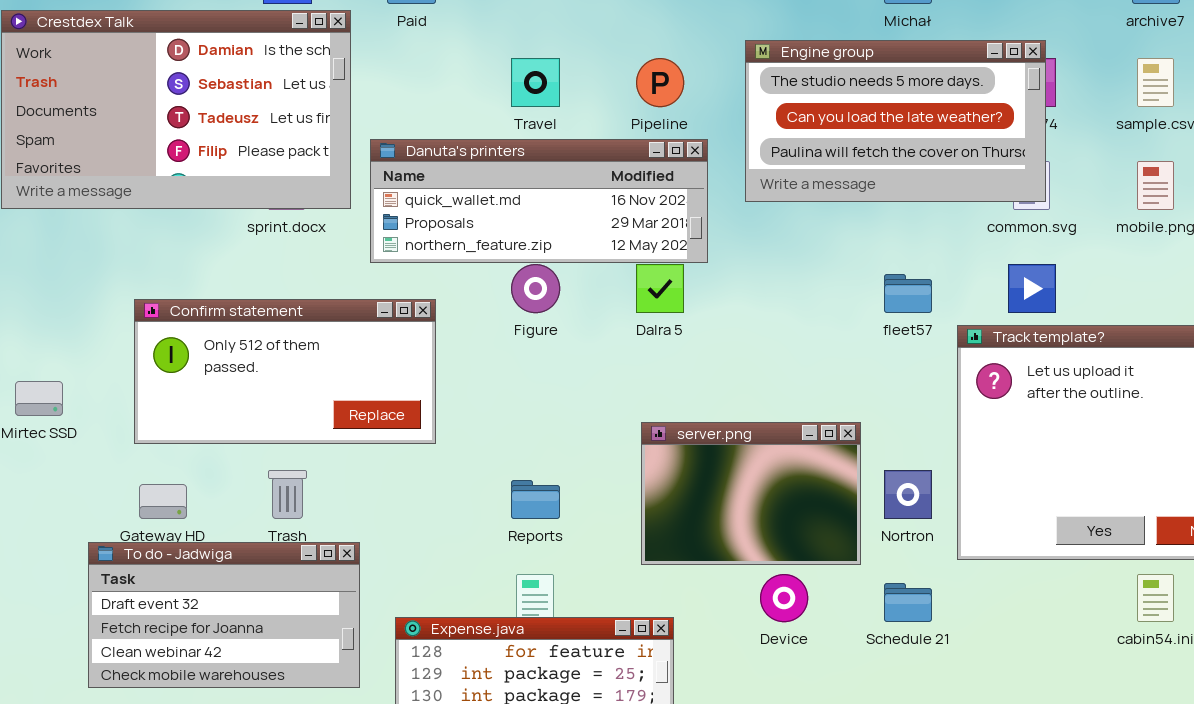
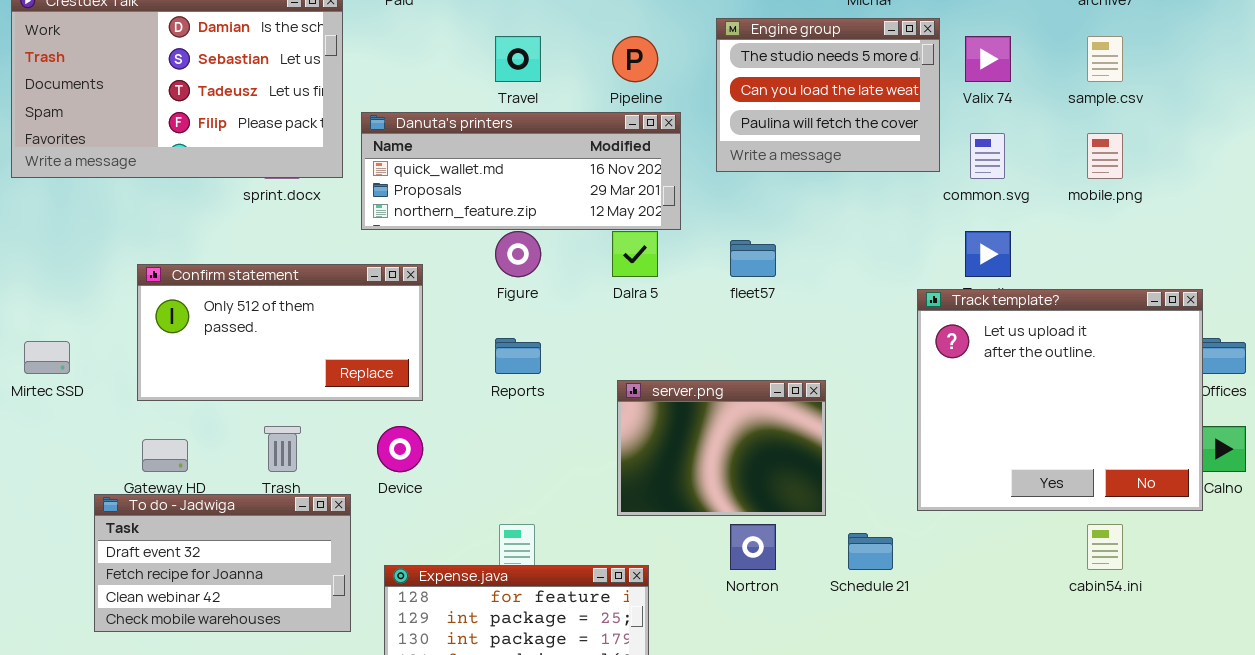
Engine group: [745,40,1046,202] -> [716,18,940,172], resized
fleet57: [884,274,932,313] -> [730,240,776,277], moved
Nortron: [884,470,932,519] -> [730,524,776,570], moved
Reports: [511,480,560,519] -> [495,338,541,374], moved
Device: [760,574,808,622] -> [377,426,423,472], moved

